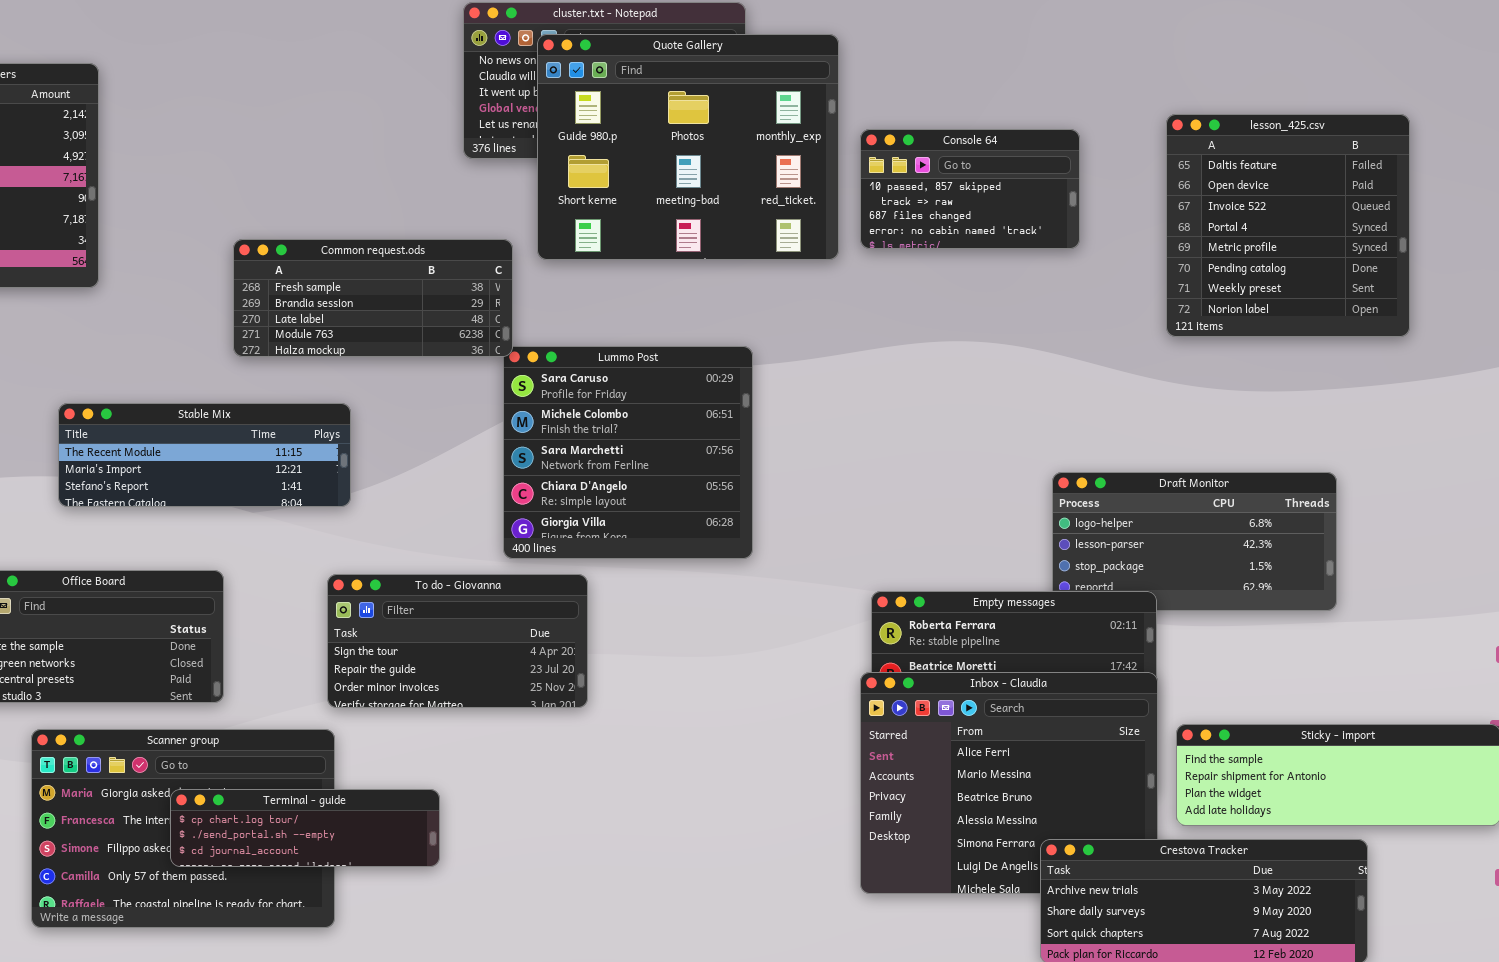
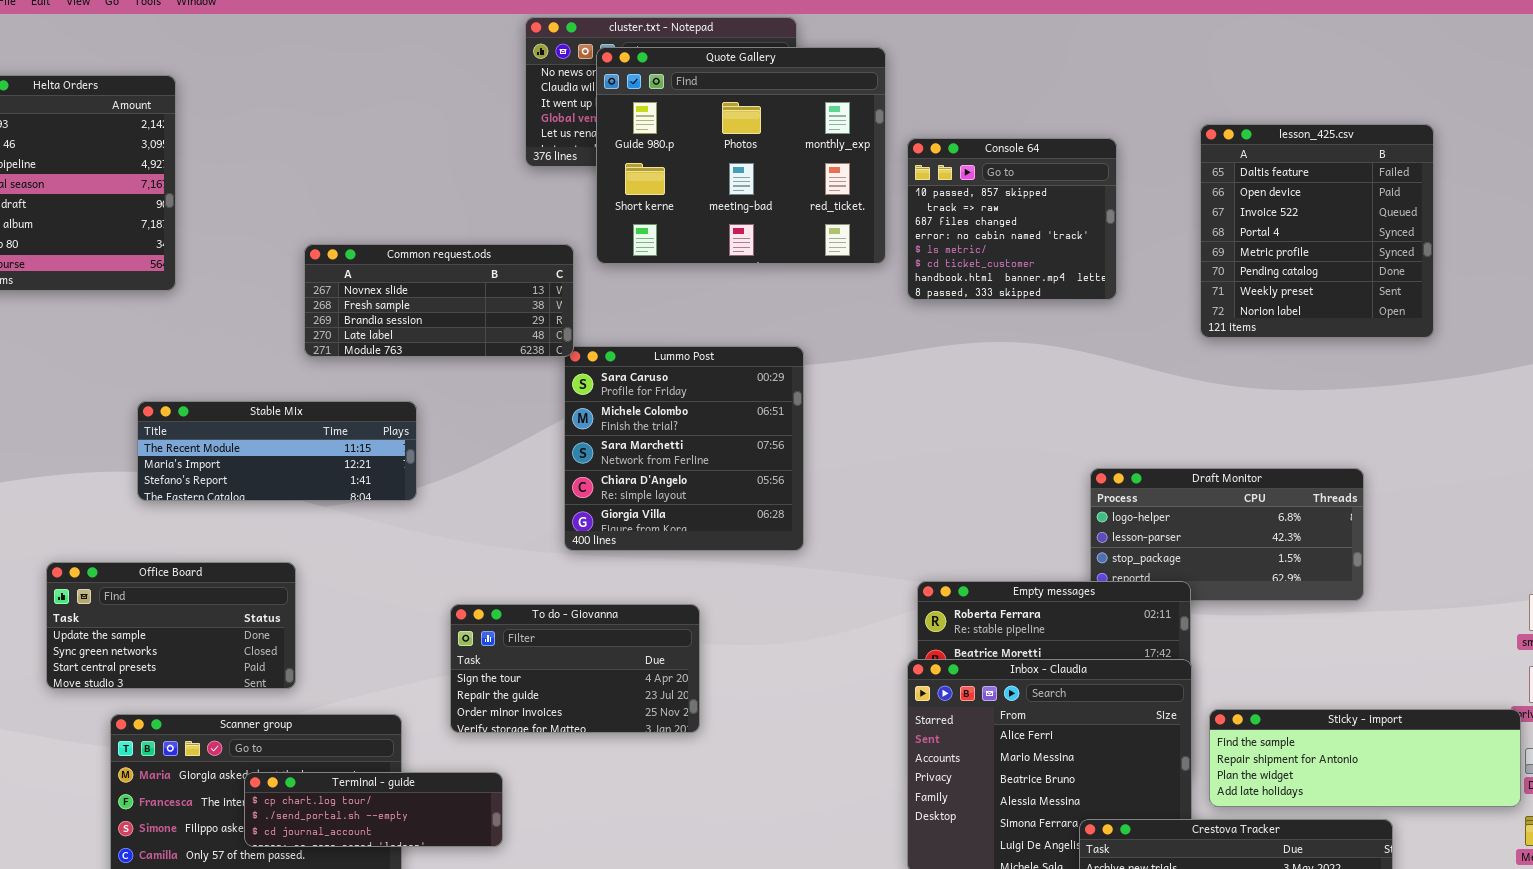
Console 64: [860,129,1080,249] -> [907,138,1117,300], resized
Common request.ods: [233,239,513,357] -> [304,244,574,357], scrolled up 1 row
To do - Giovanna: [327,574,588,708] -> [450,604,700,733], moved

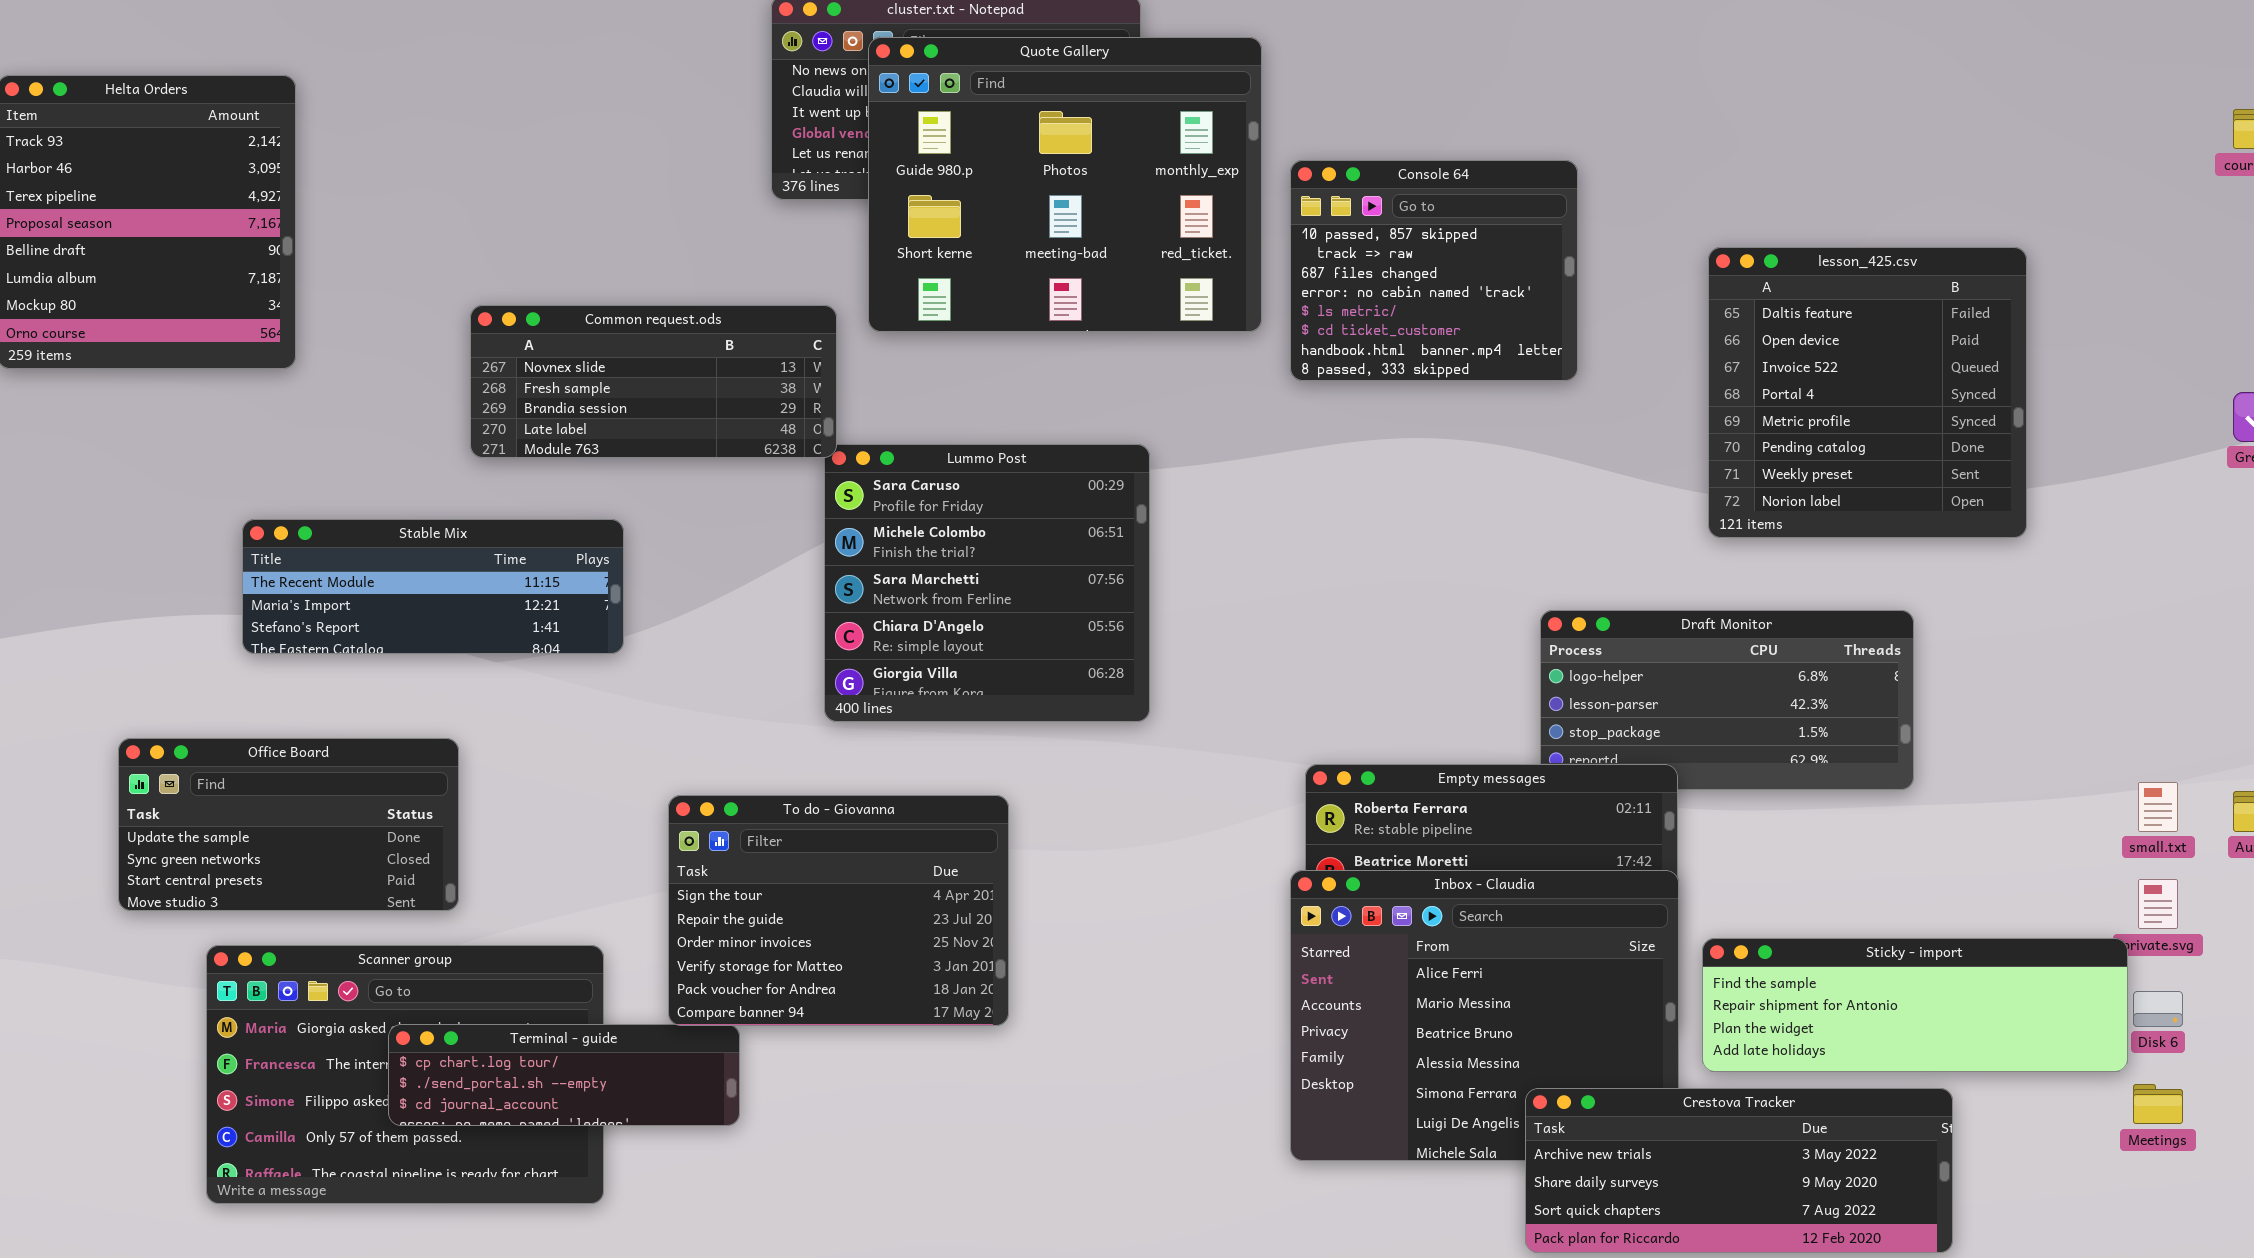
lesson_425.csv: [1200,124,1434,338] -> [1708,247,2027,538], moved
To do - Giovanna: [450,604,700,733] -> [668,795,1009,1026], resized

